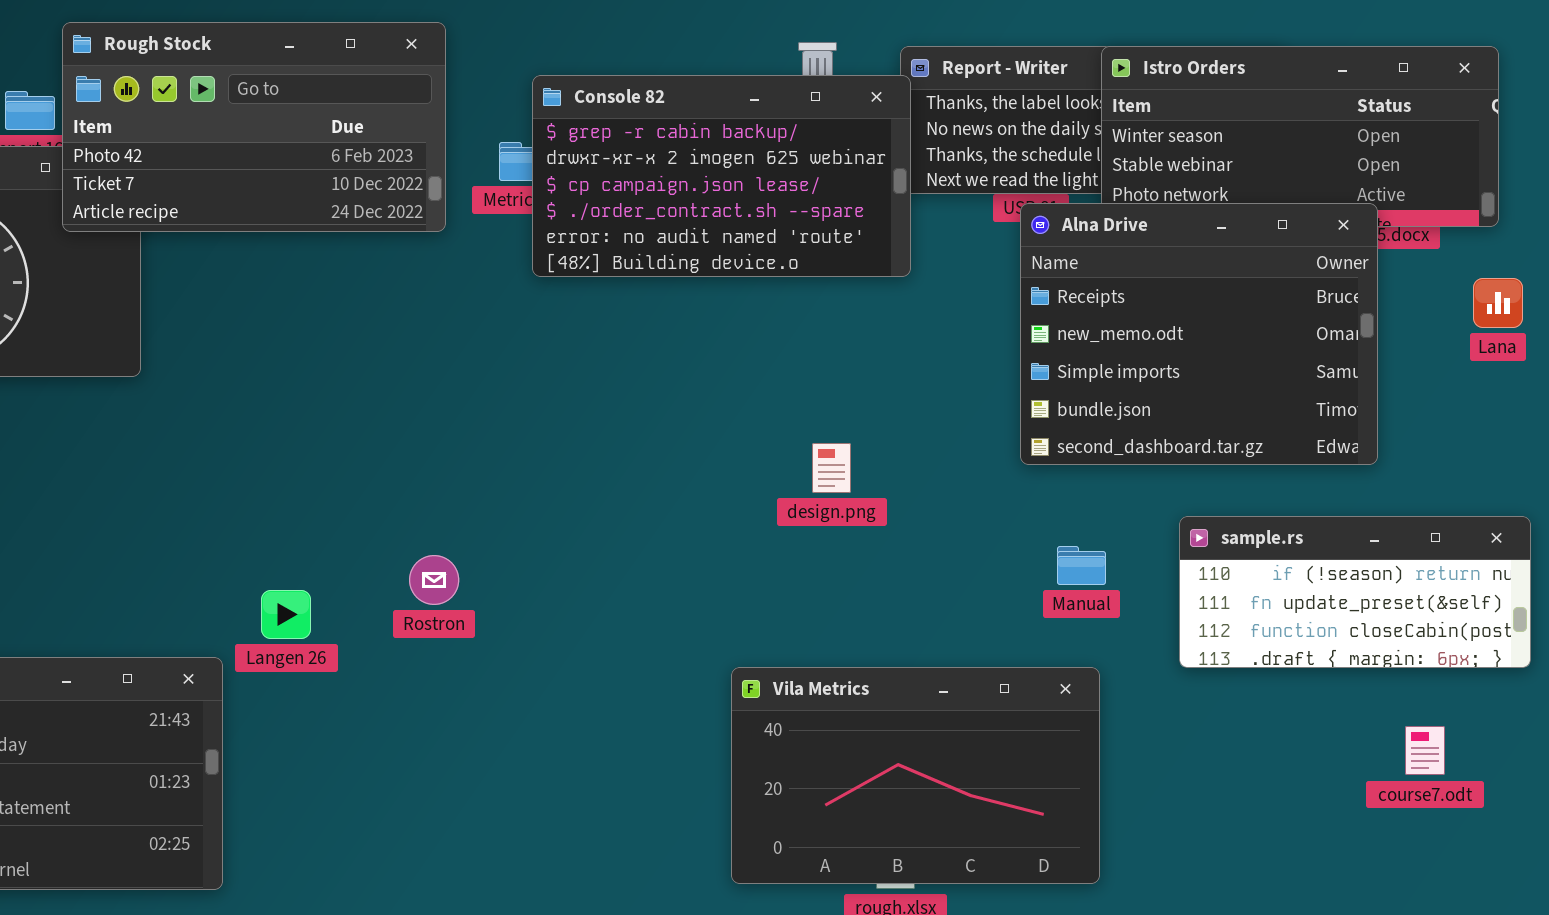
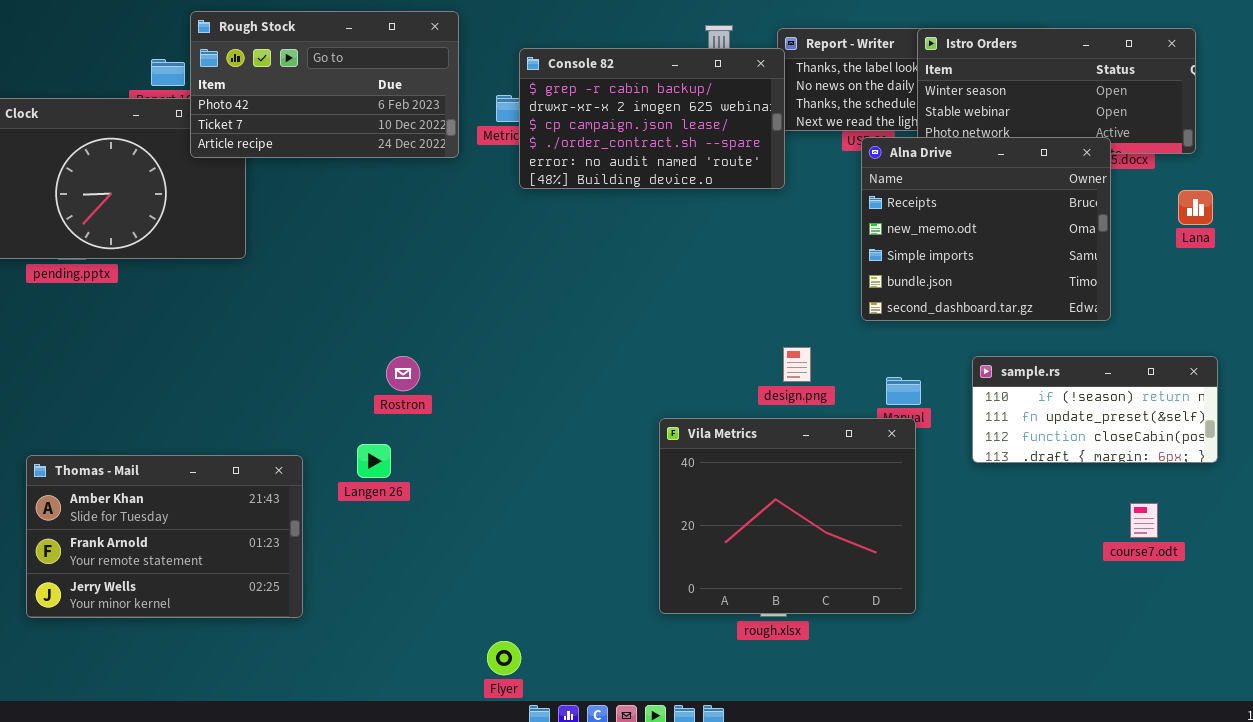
design.png: [812,443,851,493] -> [783,347,811,382], moved
Rostron: [409,555,459,605] -> [386,356,420,391], moved
Langen 26: [261,590,311,639] -> [357,444,391,478], moved
Vila Metrics: [731,667,1100,884] -> [659,418,916,614], resized

